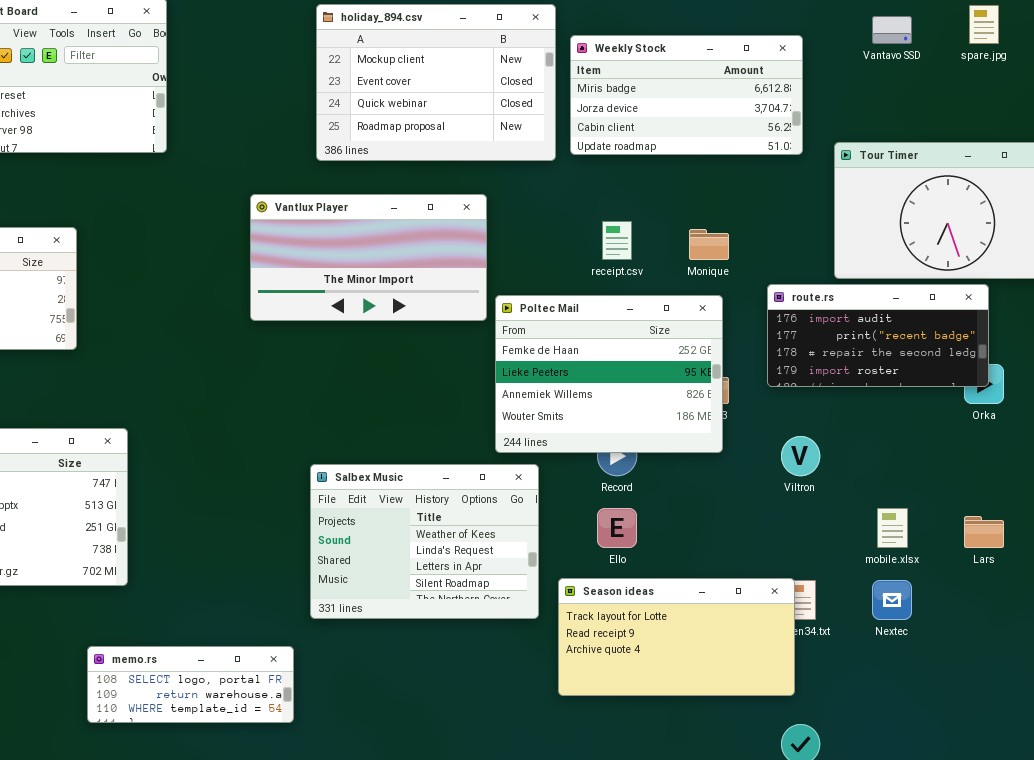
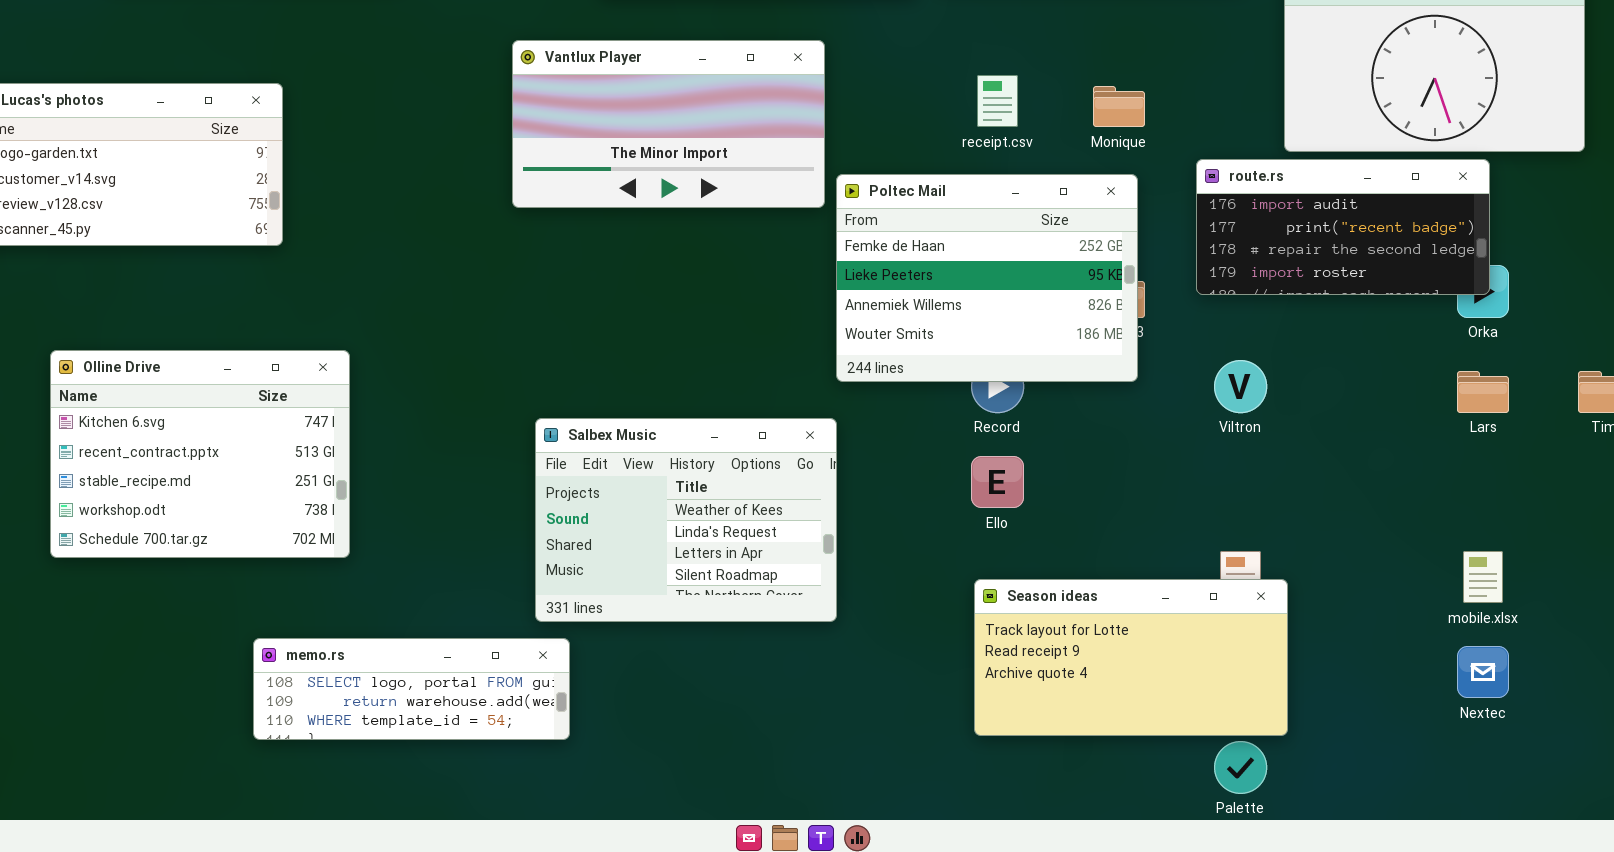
Salbex Music: [310,464,539,619] -> [535,418,837,622], moved
mobile.xlsx: [877,508,908,548] -> [1463,551,1503,603], moved
Lars: [964,516,1004,548] -> [1457,371,1509,413], moved
Season ideas: [558,578,795,696] -> [974,579,1288,736], moved
Nextec: [872,580,912,620] -> [1457,646,1509,698], moved
memo.rs: [87,646,294,723] -> [253,638,570,740], resized

